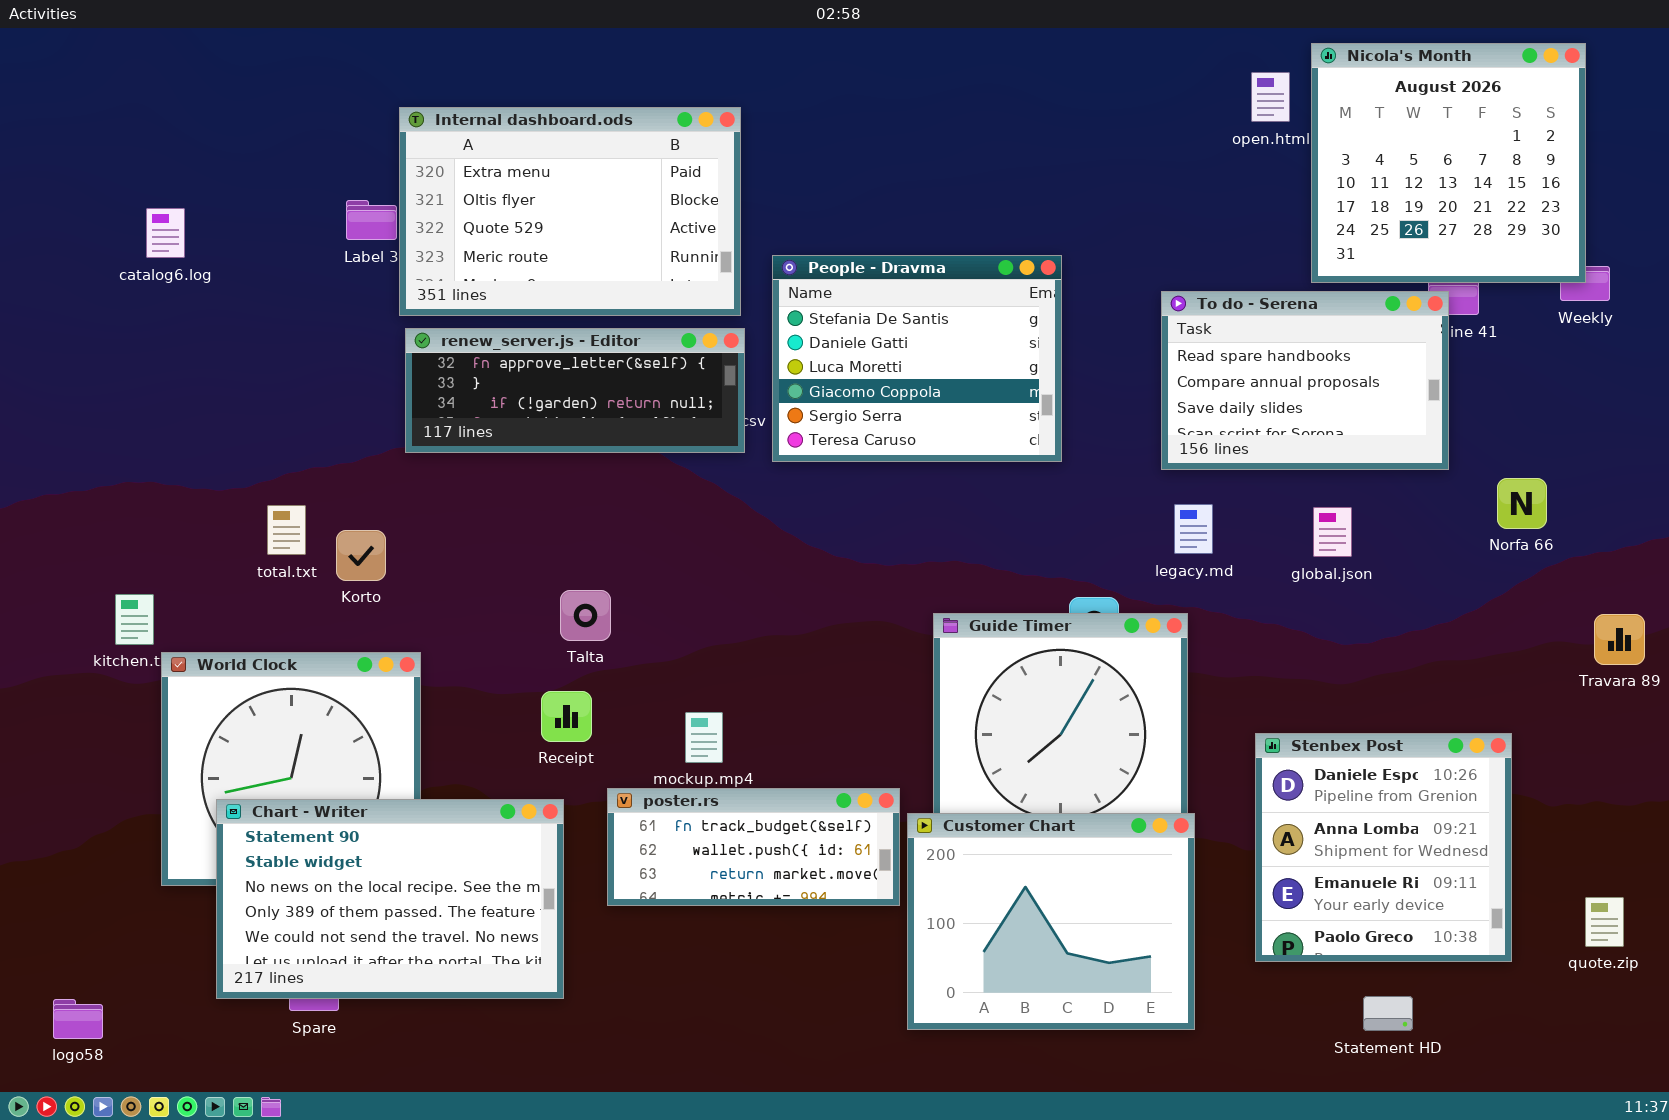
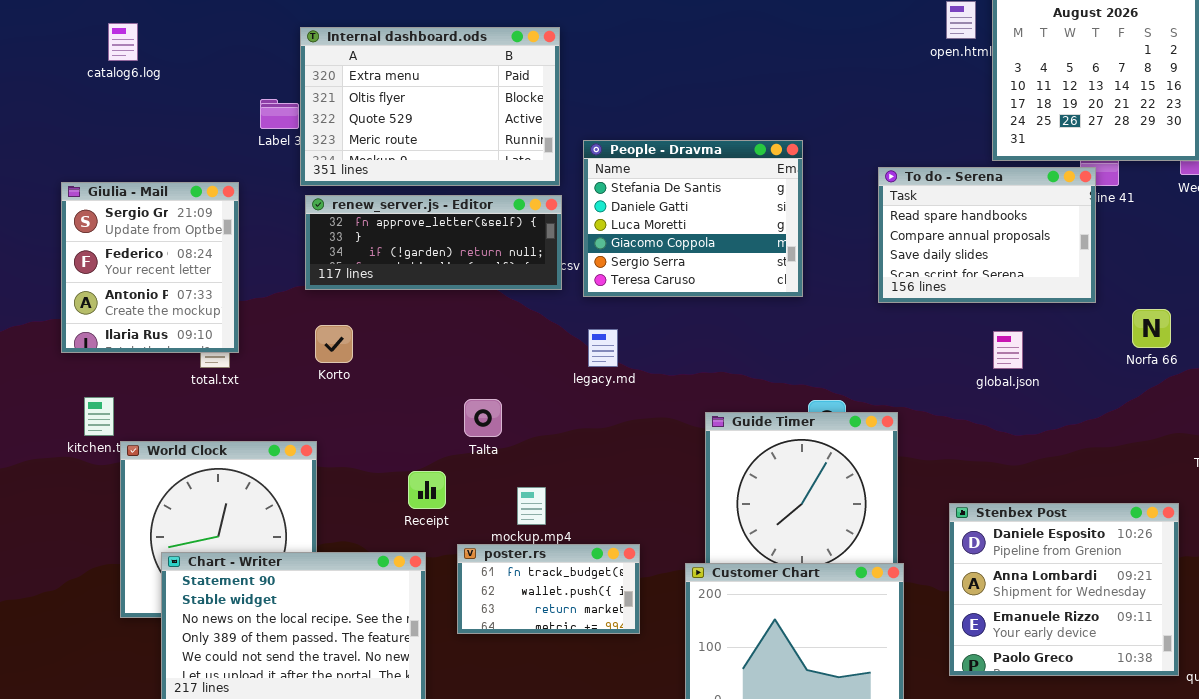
catalog6.log: [146,208,185,258] -> [108,23,138,61], moved
Giulia - Mail: none -> [61,182,239,353], opened
legacy.md: [1174,504,1213,554] -> [588,329,618,367], moved
Korto: [336,530,386,581] -> [315,325,353,363], moved
Talta: [560,590,611,641] -> [464,399,502,437], moved
Stenbex Post: [1255,733,1512,962] -> [949,503,1179,676], resized
poster.rs: [607,788,900,906] -> [457,544,640,634], resized

